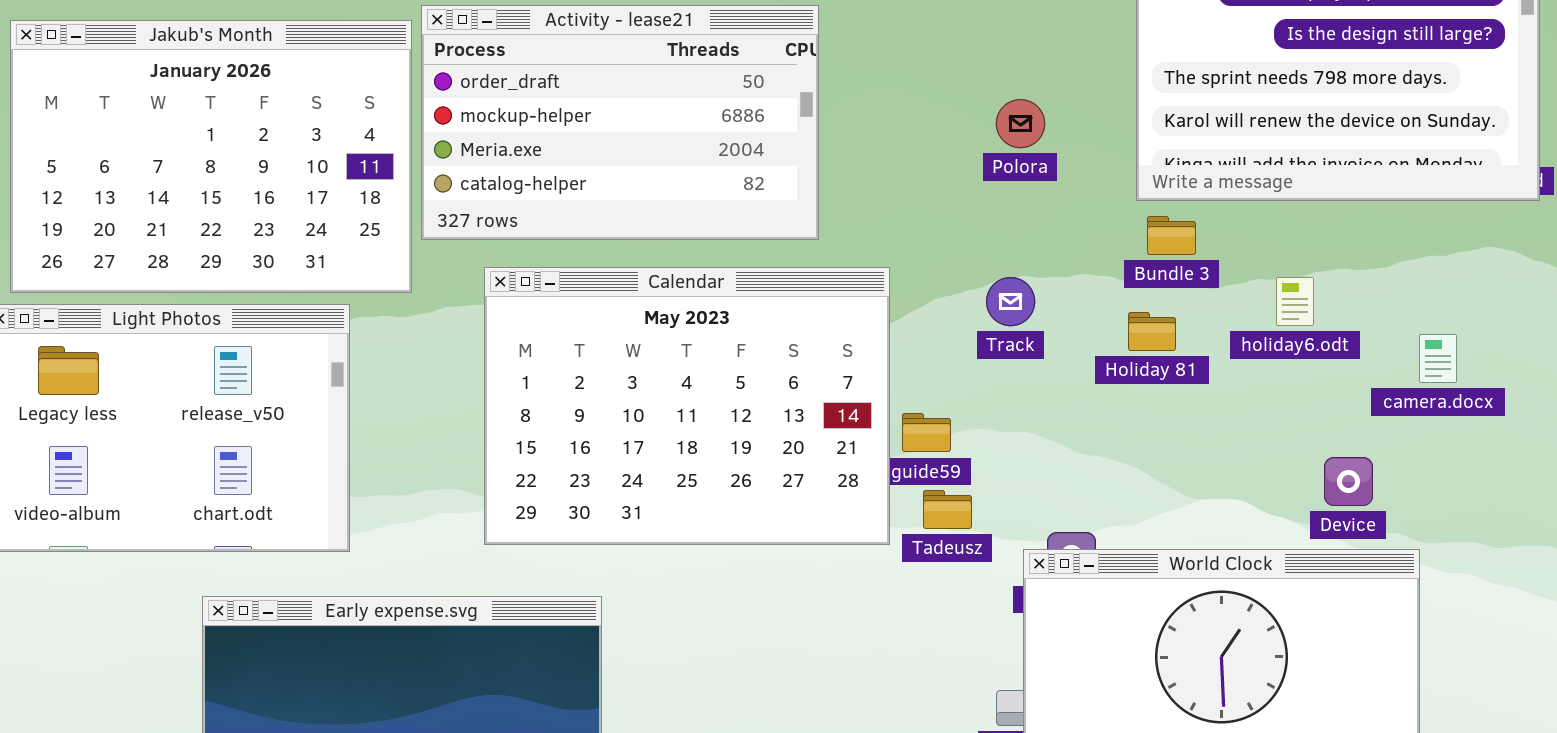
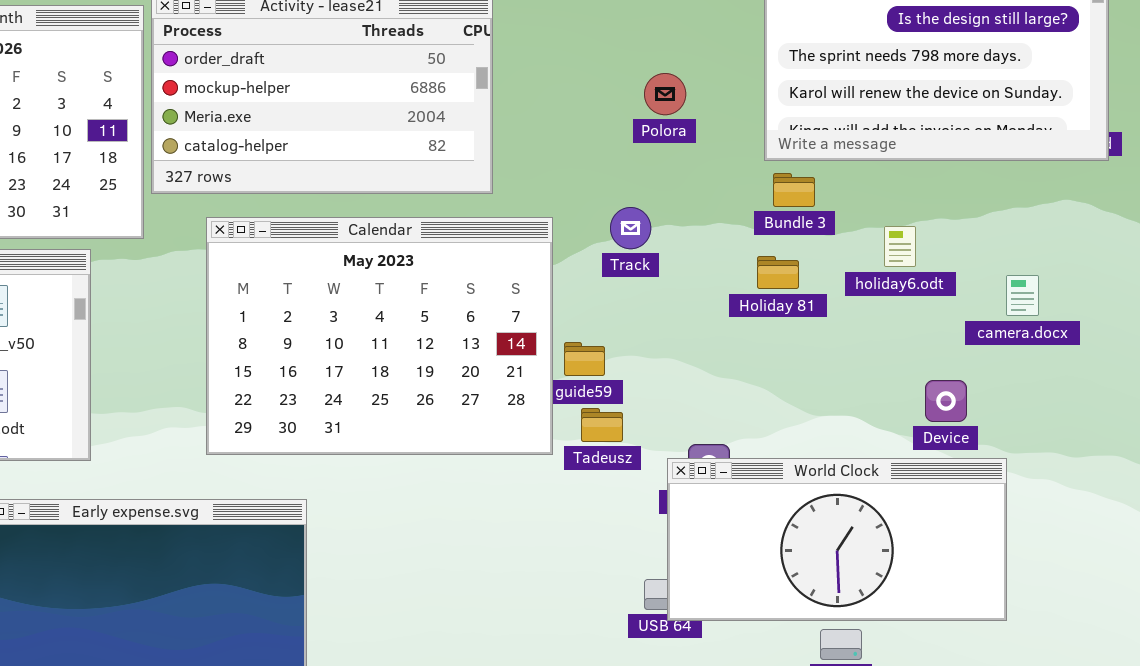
Track: [986,277,1035,326] -> [610,207,651,249], moved

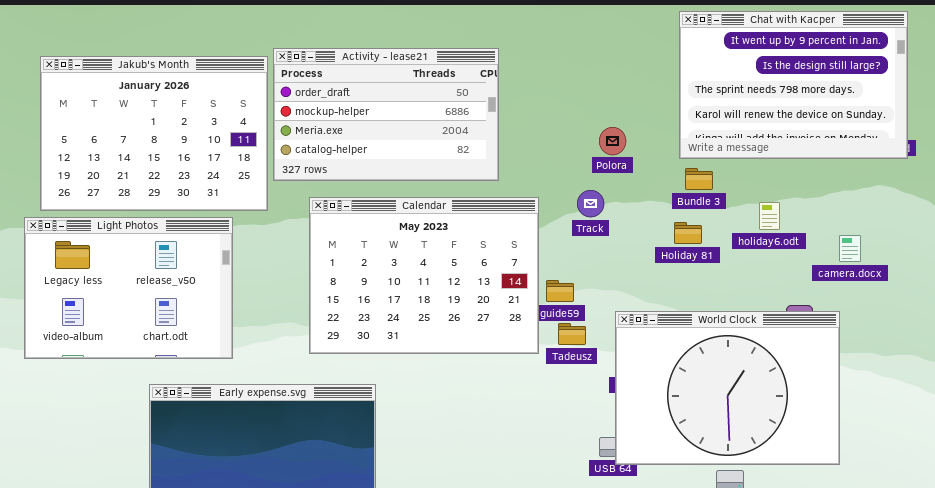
Polora: [644,73,686,115] -> [599,127,626,155], moved
World Clock: [667,458,1007,621] -> [615,311,840,465], resized

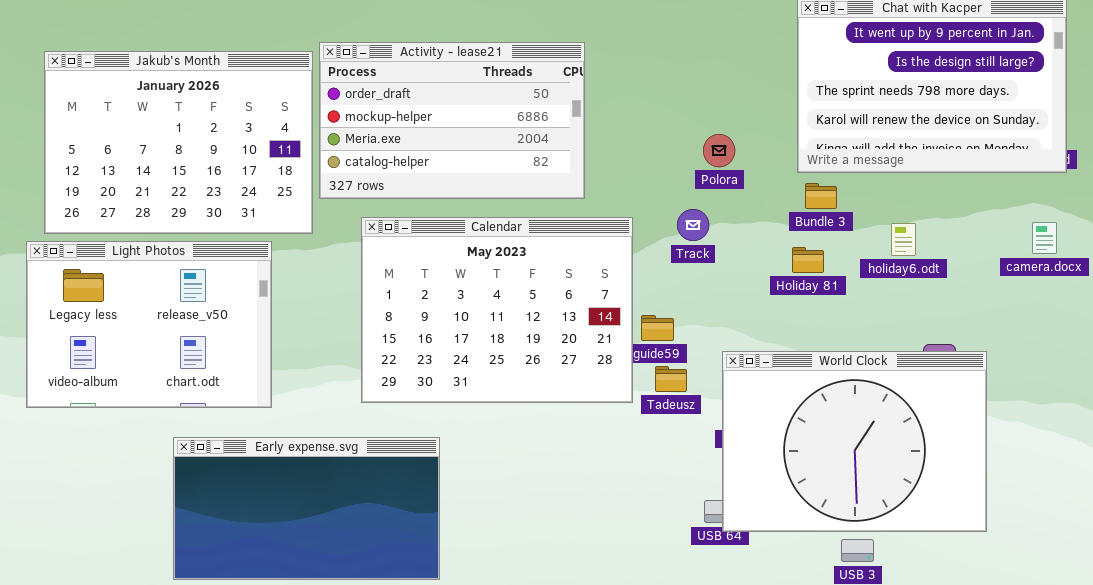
camera.docx: [839,235,861,262] -> [1032,222,1057,254], moved

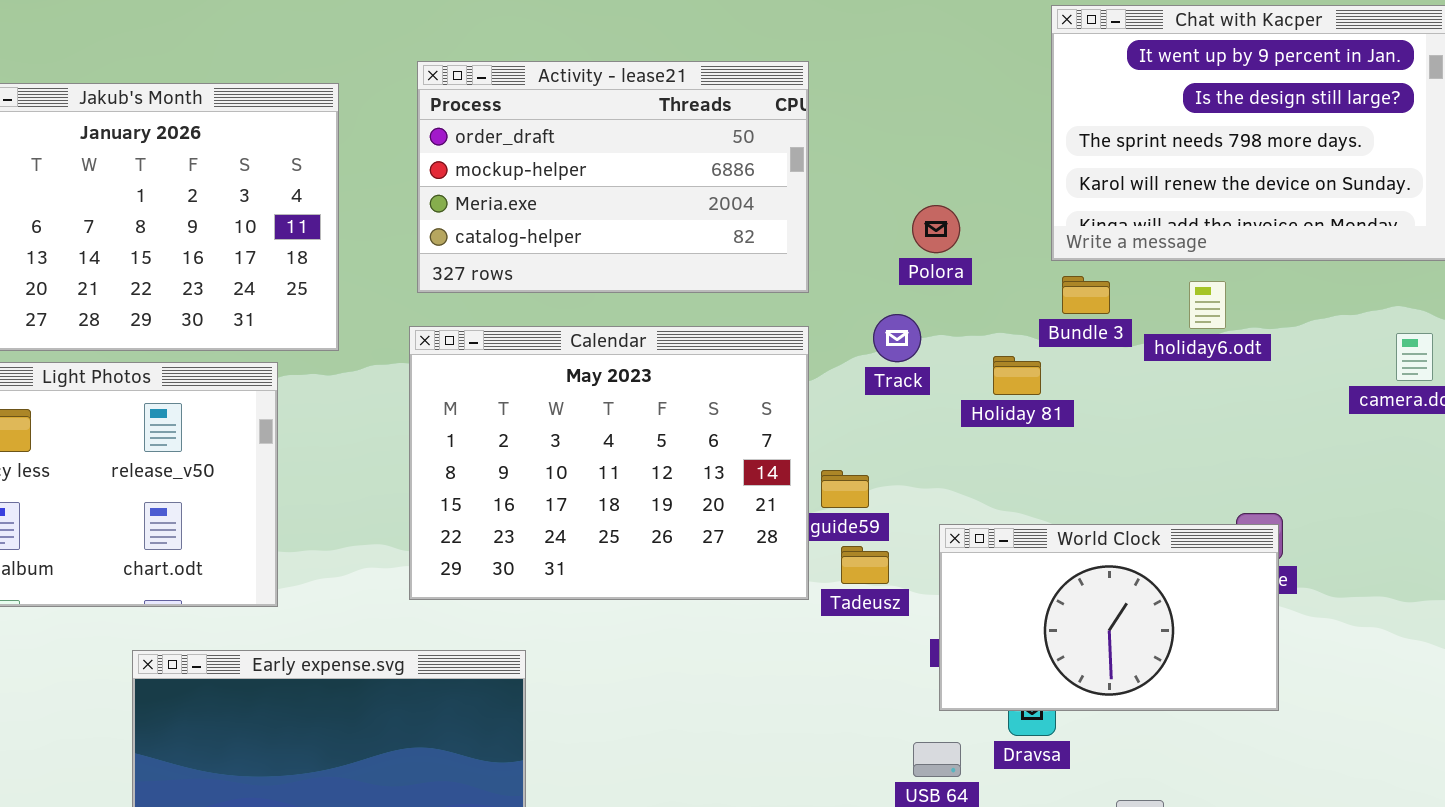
Activity - lease21: [319,42,585,199] -> [417,61,809,293], moved
holiday6.odt: [891,223,916,256] -> [1189,281,1226,329], moved
Holiday 81: [792,247,824,273] -> [993,356,1041,395], moved
World Clock: [722,351,987,532] -> [939,524,1279,711], resized

